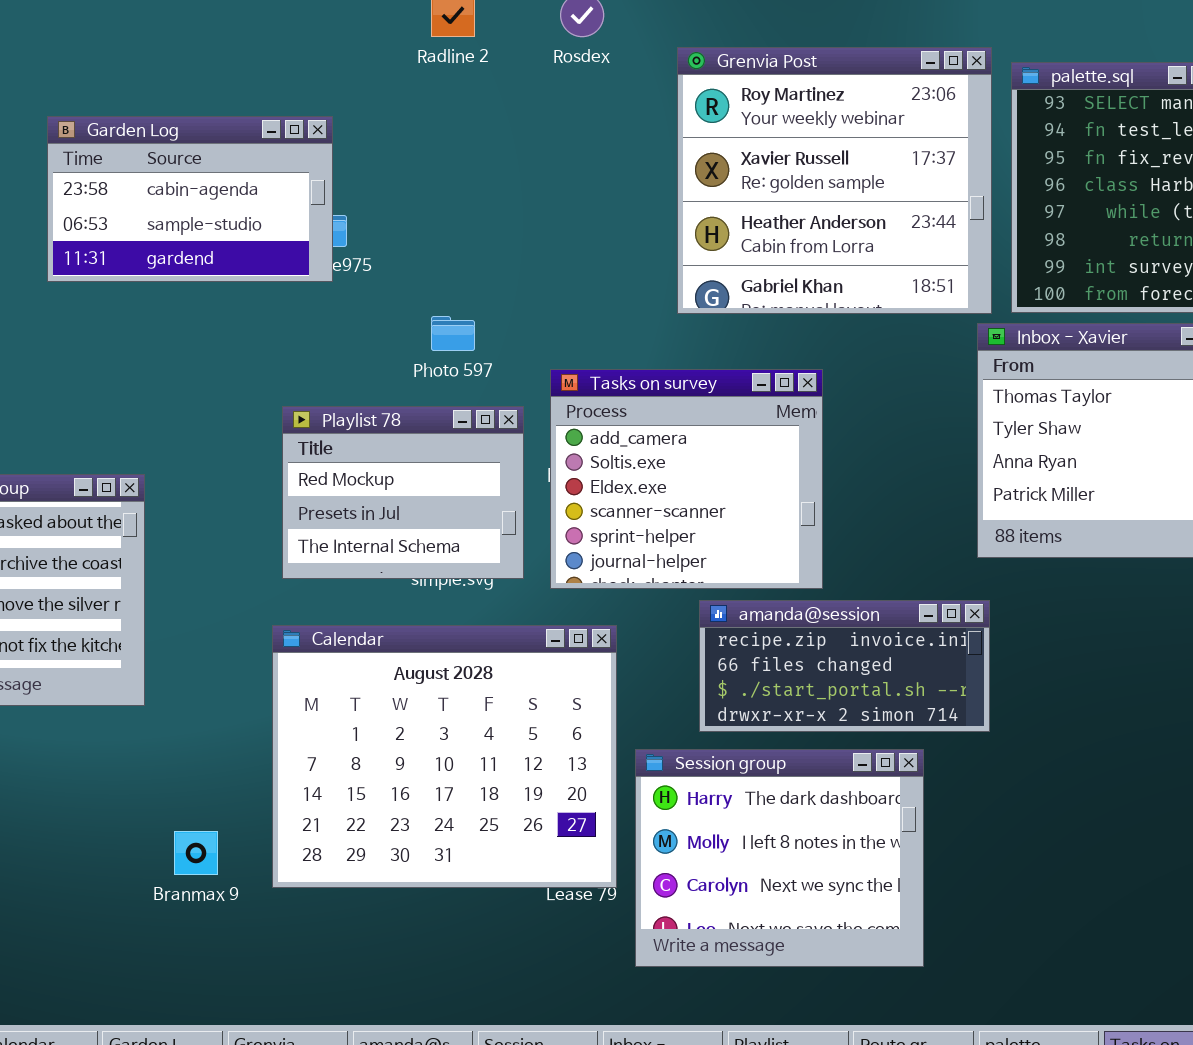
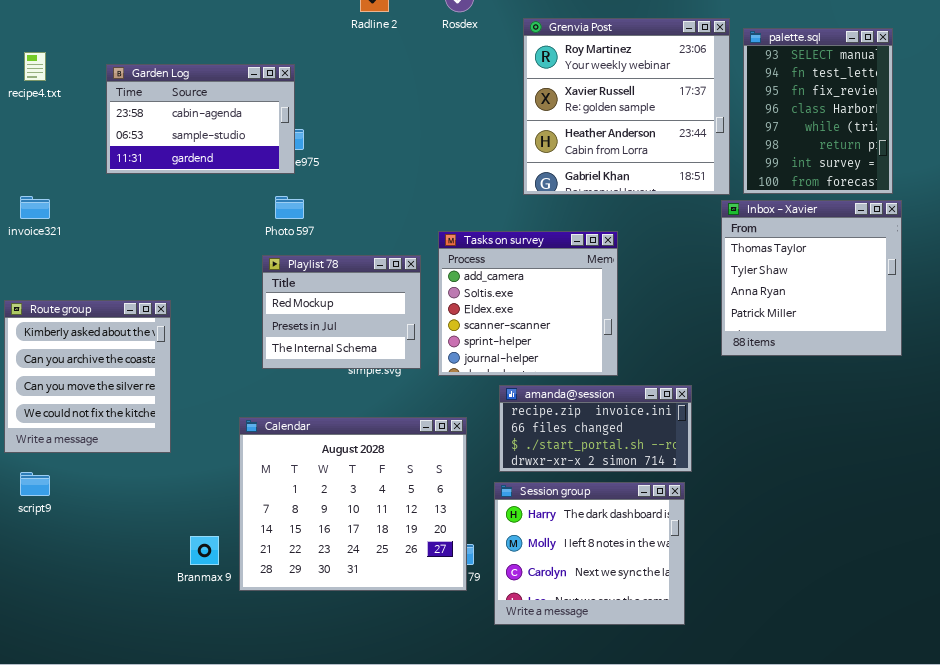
Photo 597: [431,316,475,351] -> [275,196,304,219], moved
amanda@session: [699,600,990,732] -> [499,385,692,472], moved
Calendar: [272,625,617,888] -> [239,417,467,591], moved

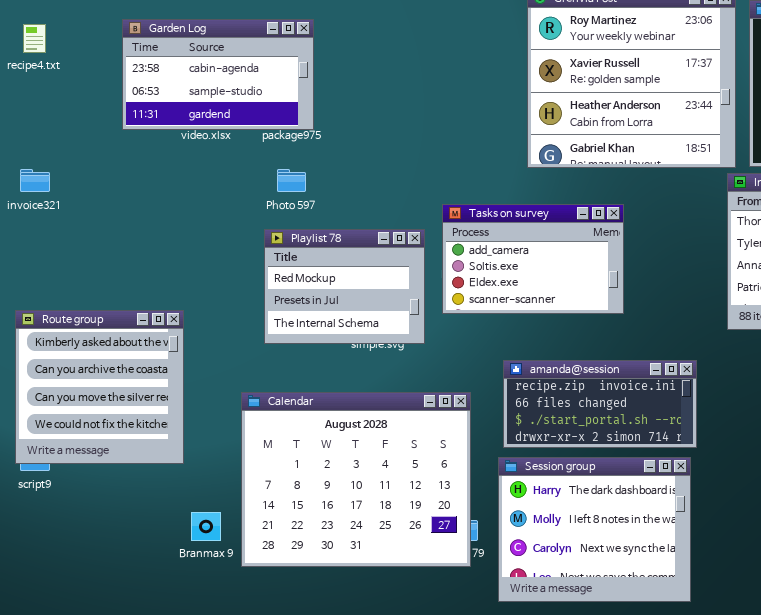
Garden Log: [106,64,295,174] -> [122,19,314,130], moved
Tasks on survey: [438,231,618,376] -> [442,204,624,314], resized
Route group: [4,300,171,453] -> [15,310,184,464], moved

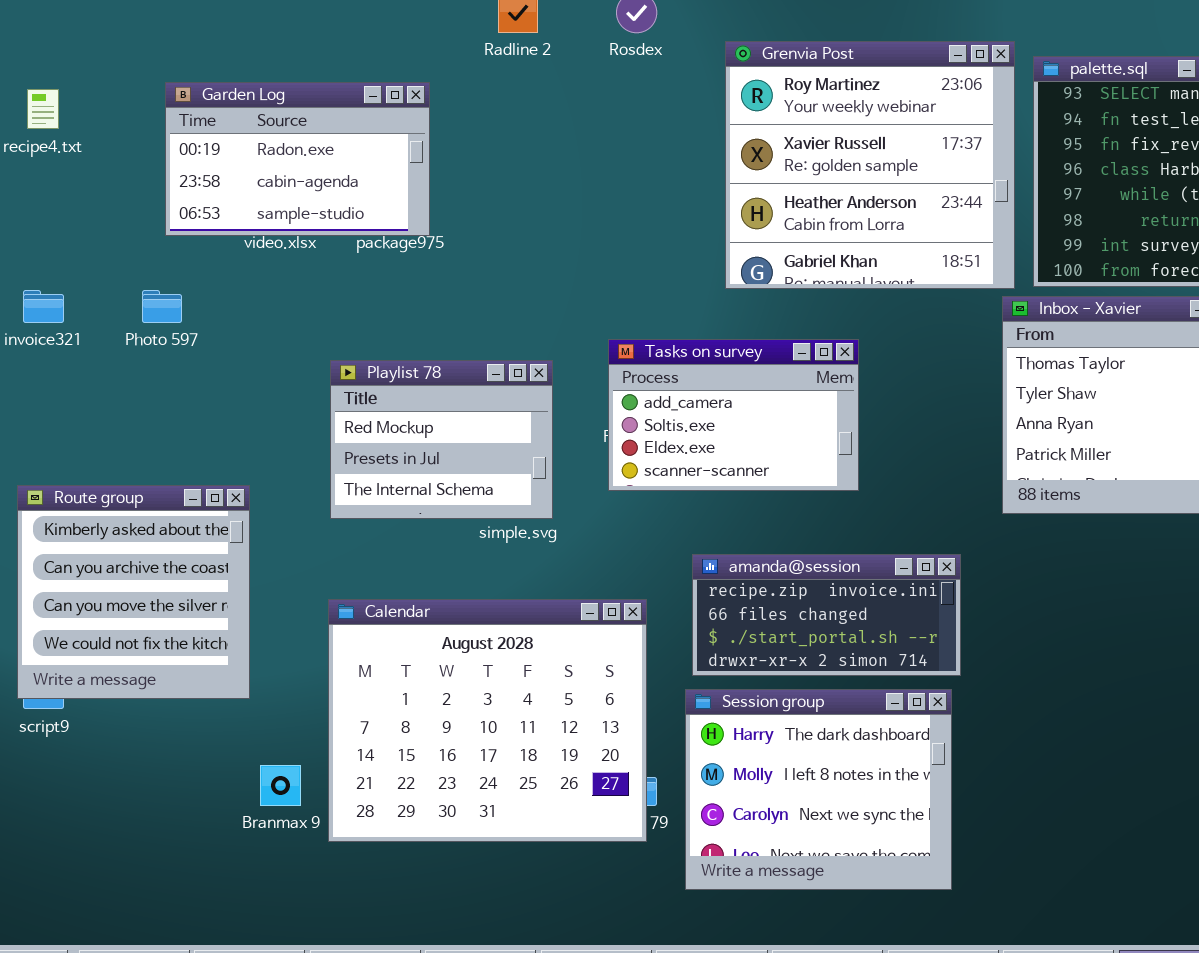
Garden Log: [122,19,314,130] -> [165,82,430,236], scrolled up 1 row
Photo 597: [277,169,306,192] -> [142,290,182,323], moved
Playlist 78: [264,229,425,344] -> [330,360,553,519], moved

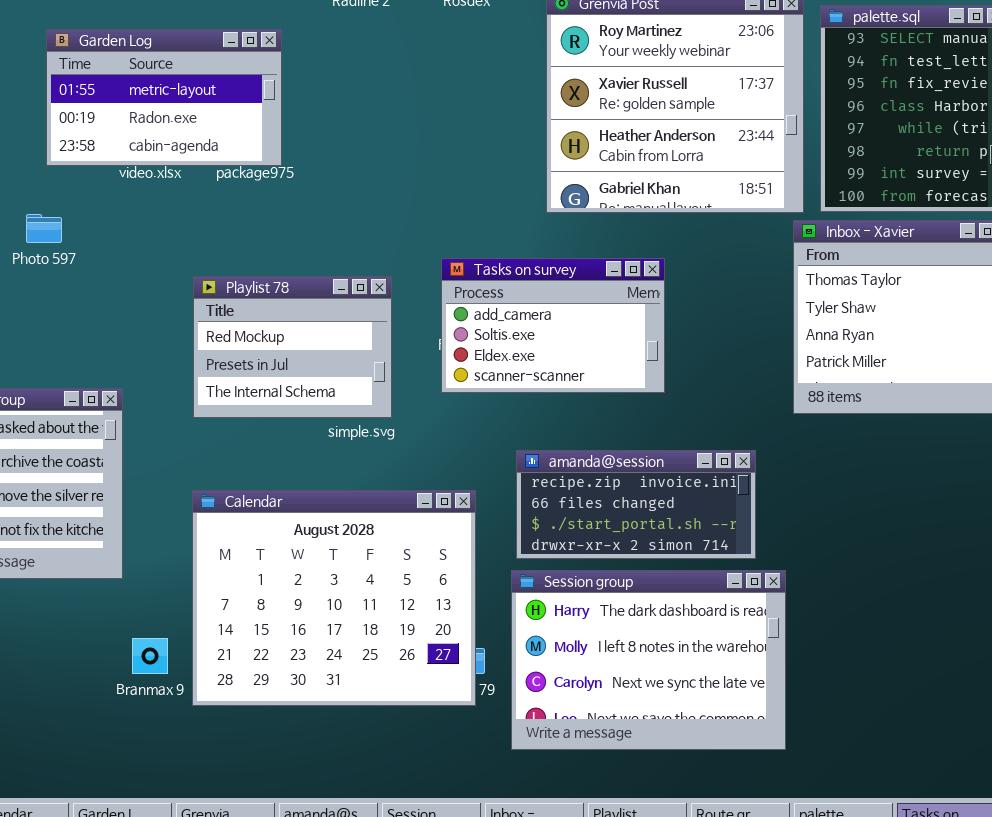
Garden Log: [165,82,430,236] -> [46,29,282,166], scrolled up 1 row
Session group: [685,689,952,890] -> [511,570,786,750], resized

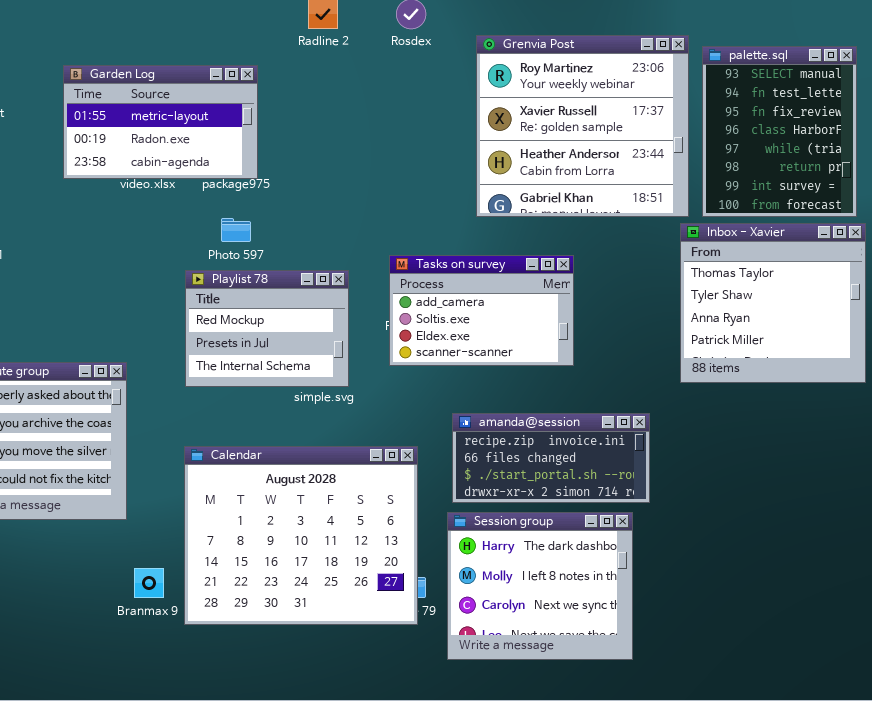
Photo 597: [26,214,62,243] -> [221,218,251,242], moved
Session group: [511,570,786,750] -> [447,512,633,660], resized

